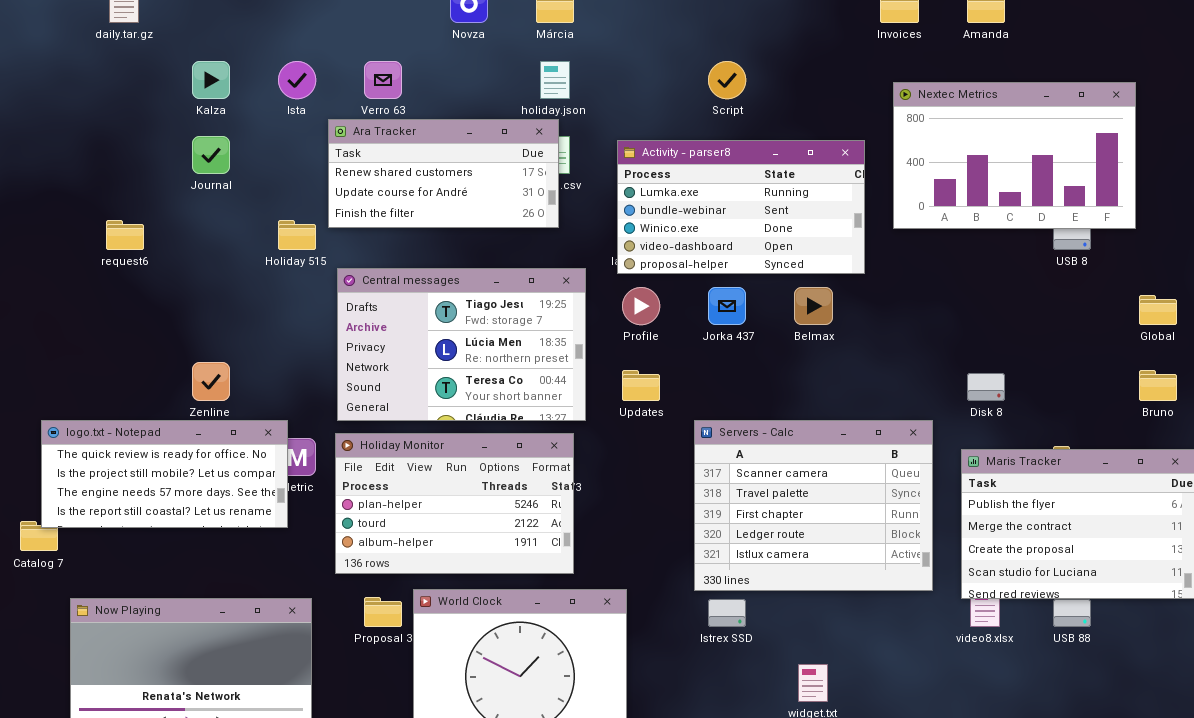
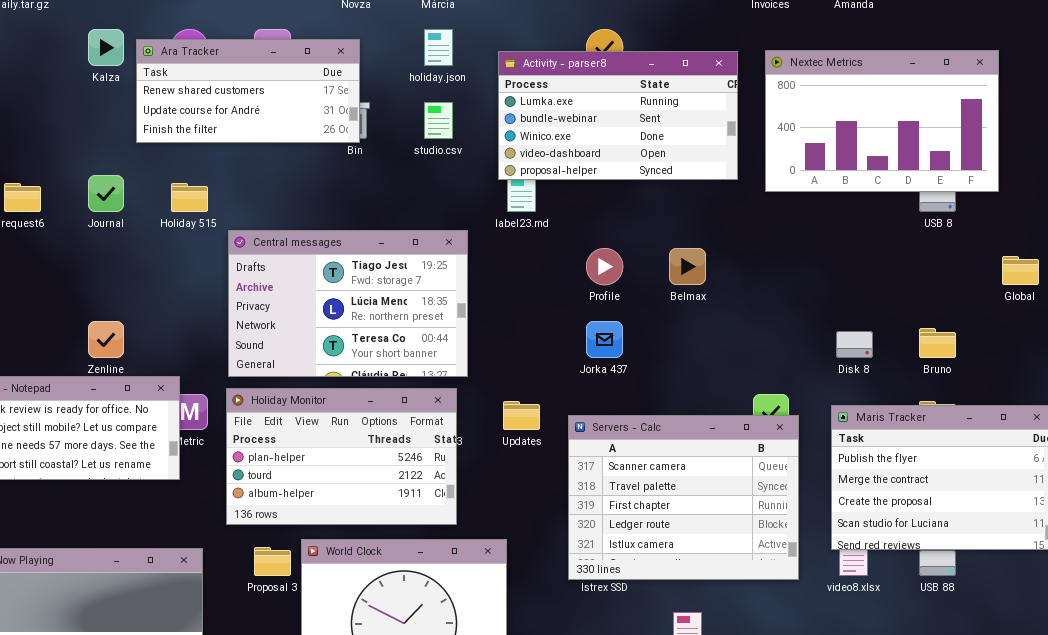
Ara Tracker: [328,119,559,228] -> [136,39,360,143], moved
Journal: [192,136,230,174] -> [88,175,124,212], moved
Activity - parser8: [617,140,865,274] -> [498,51,738,180], moved
Profile: [622,287,660,325] -> [586,248,623,285], moved
Jorka 437: [708,287,746,325] -> [586,321,623,358], moved
Updates: [622,370,660,401] -> [503,401,540,430], moved
Bruno: [1139,370,1177,401] -> [919,328,956,358], moved
Servers - Calc: [694,420,933,591] -> [568,415,799,580], moved

